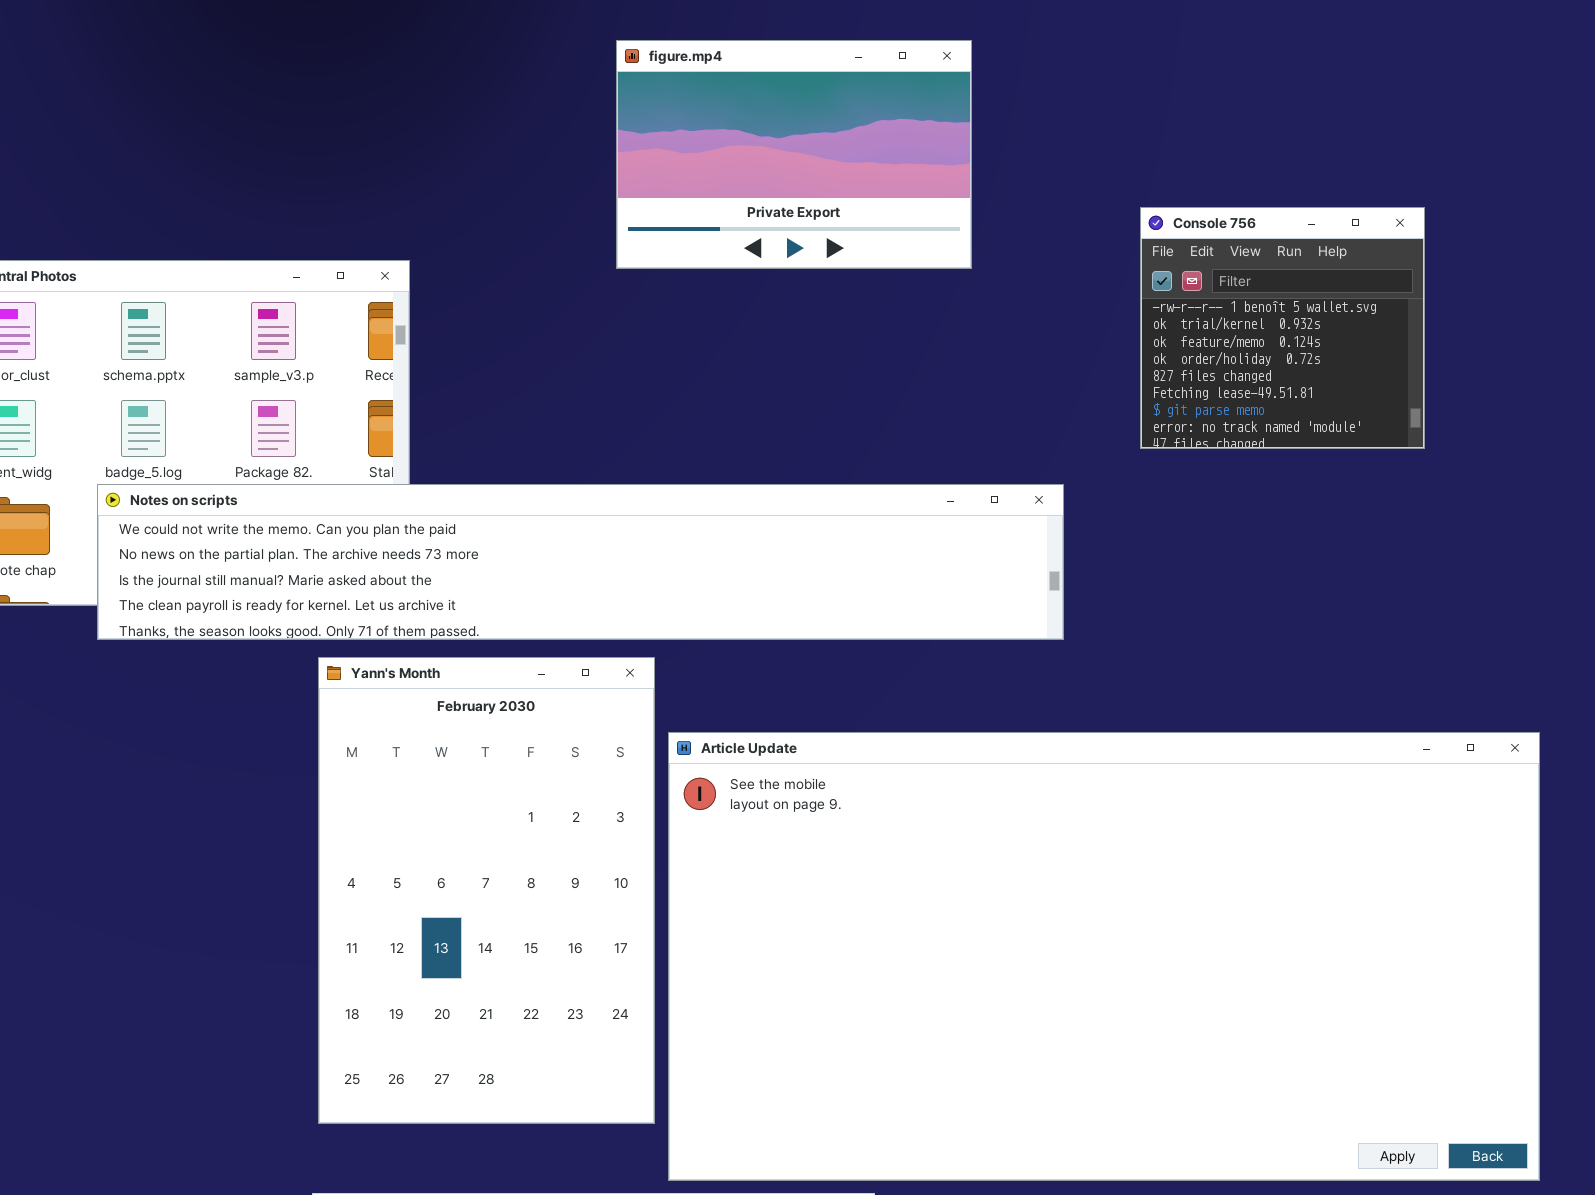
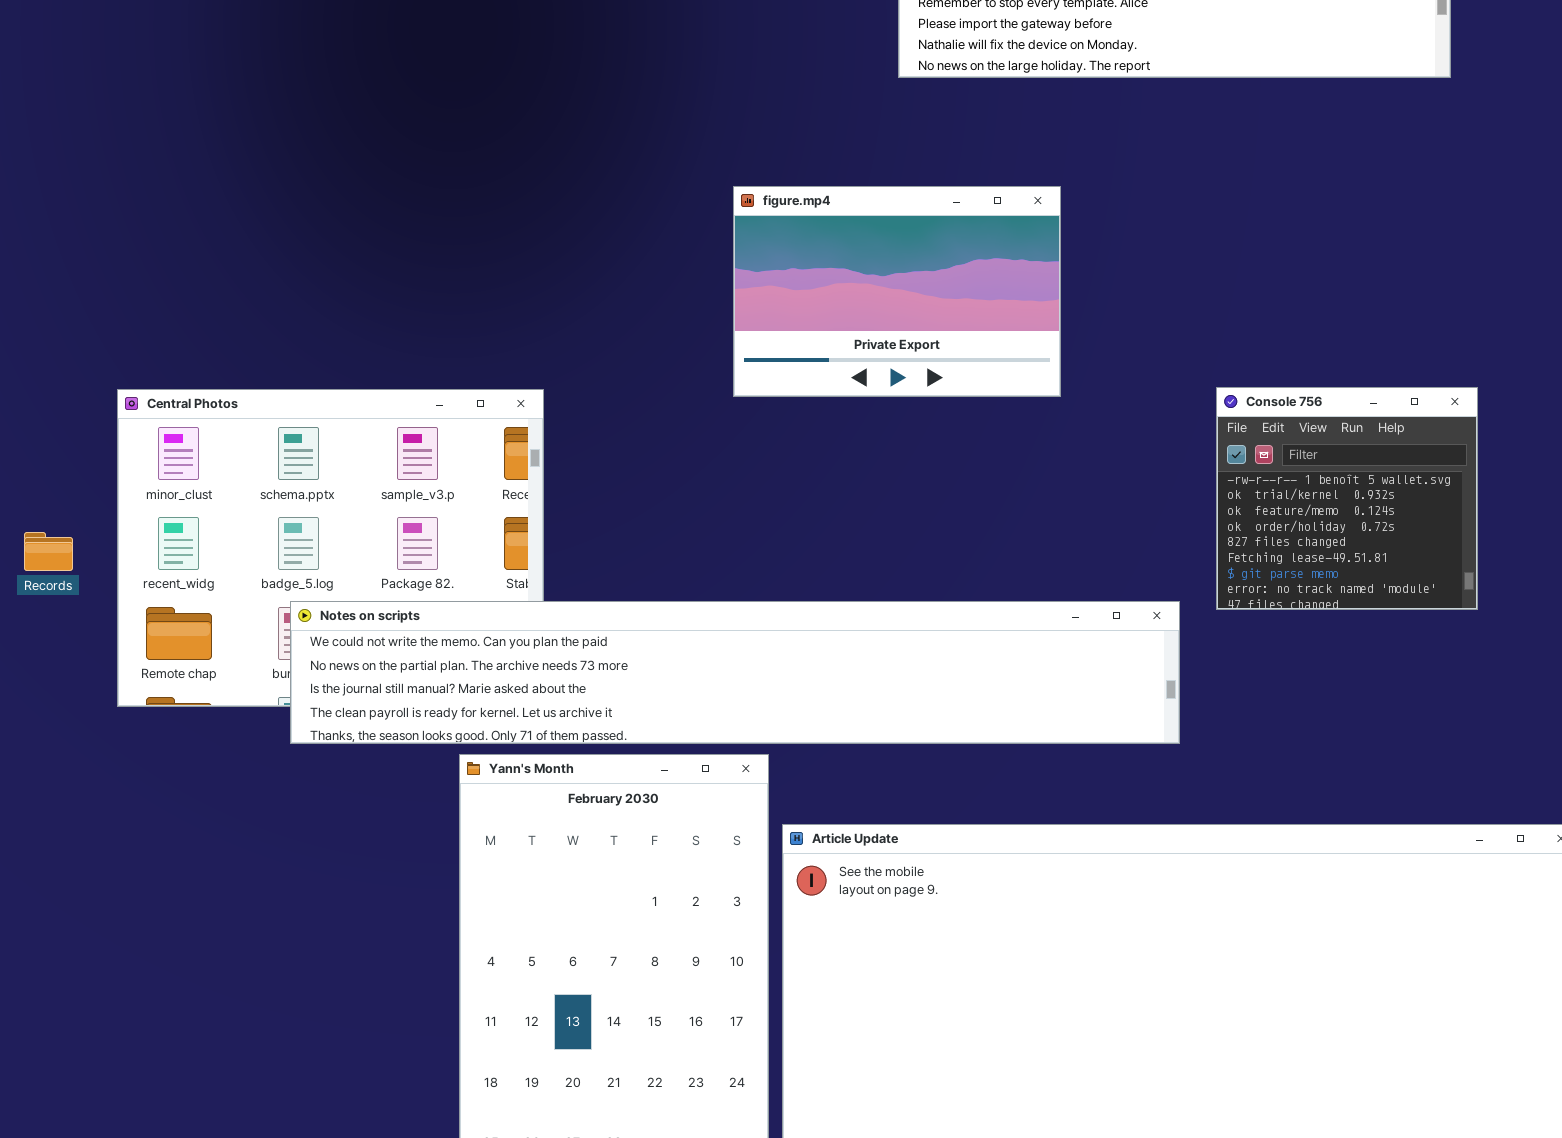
Console 756: [1140,207,1425,449] -> [1216,387,1478,610], moved
Notes on scripts: [97,484,1064,640] -> [290,601,1180,744], moved

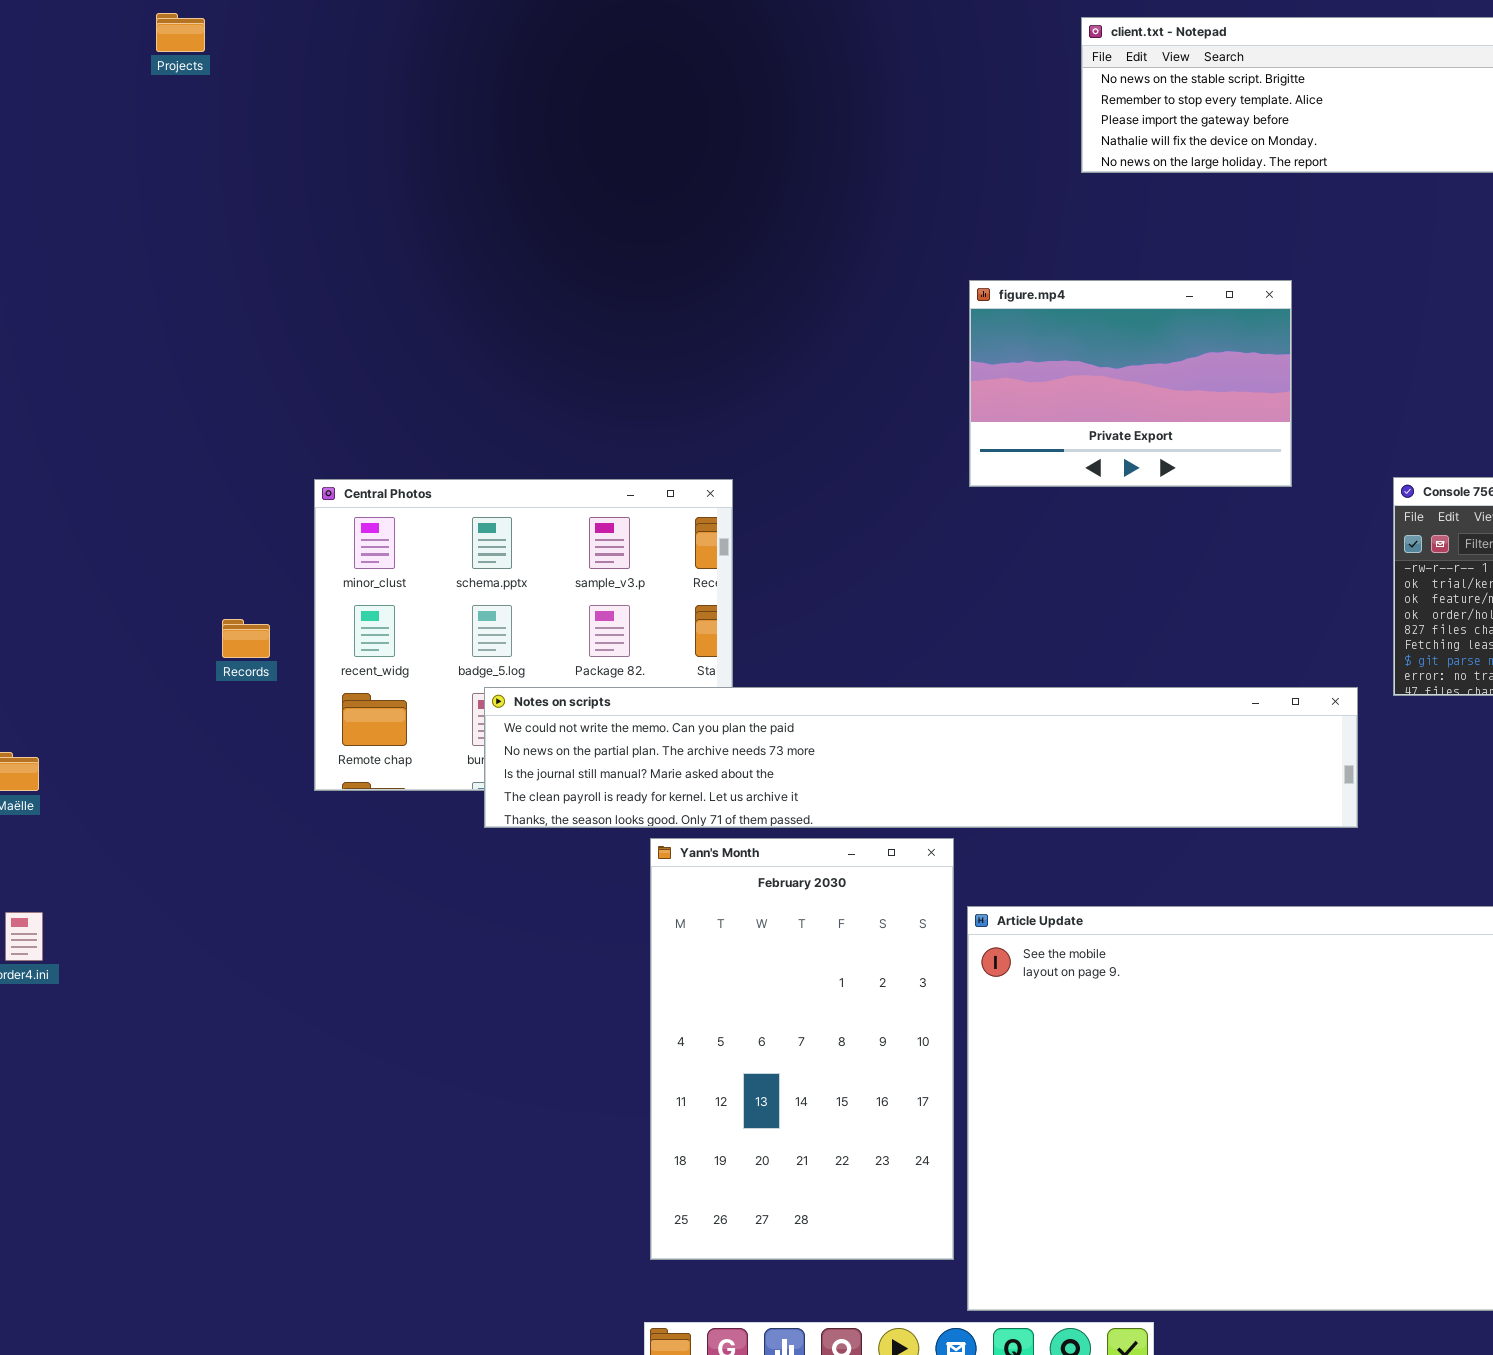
figure.mp4: [733,186,1061,397] -> [969,280,1292,487], moved

